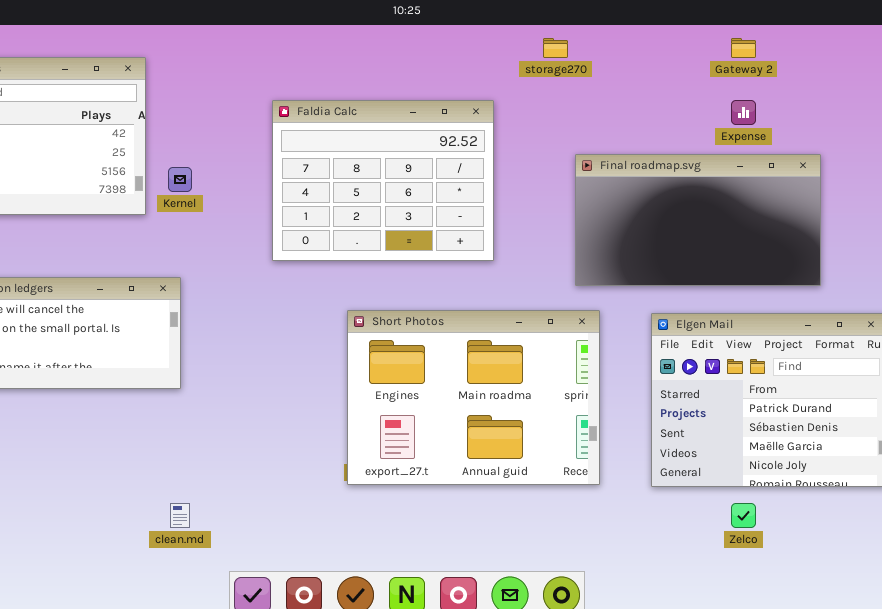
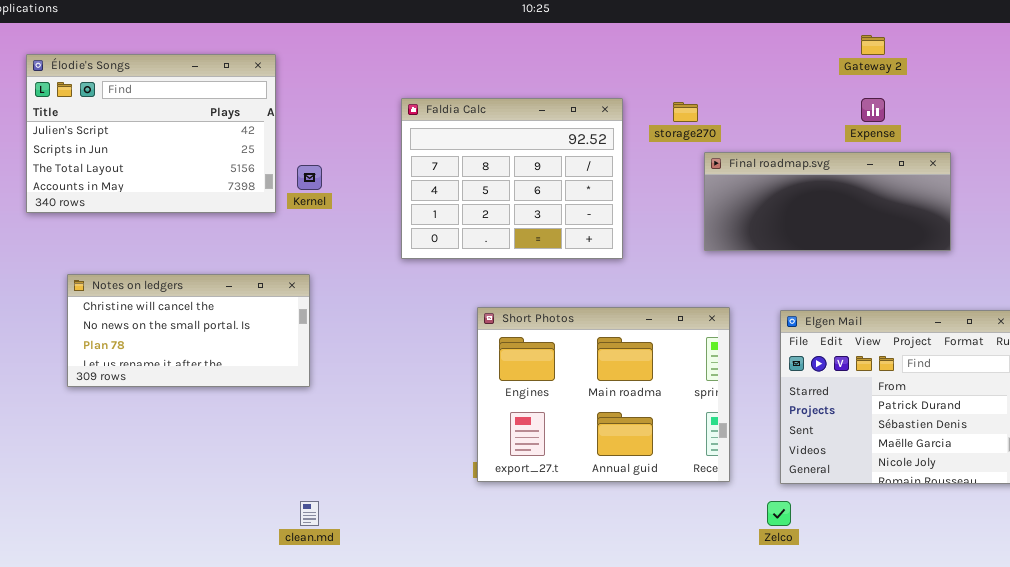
storage270: [543,38,568,58] -> [673,102,698,122], moved
Final roadmap.svg: [575,154,821,286] -> [704,152,951,251], resized
Zelco: [731,503,756,528] -> [767,501,791,526], moved

